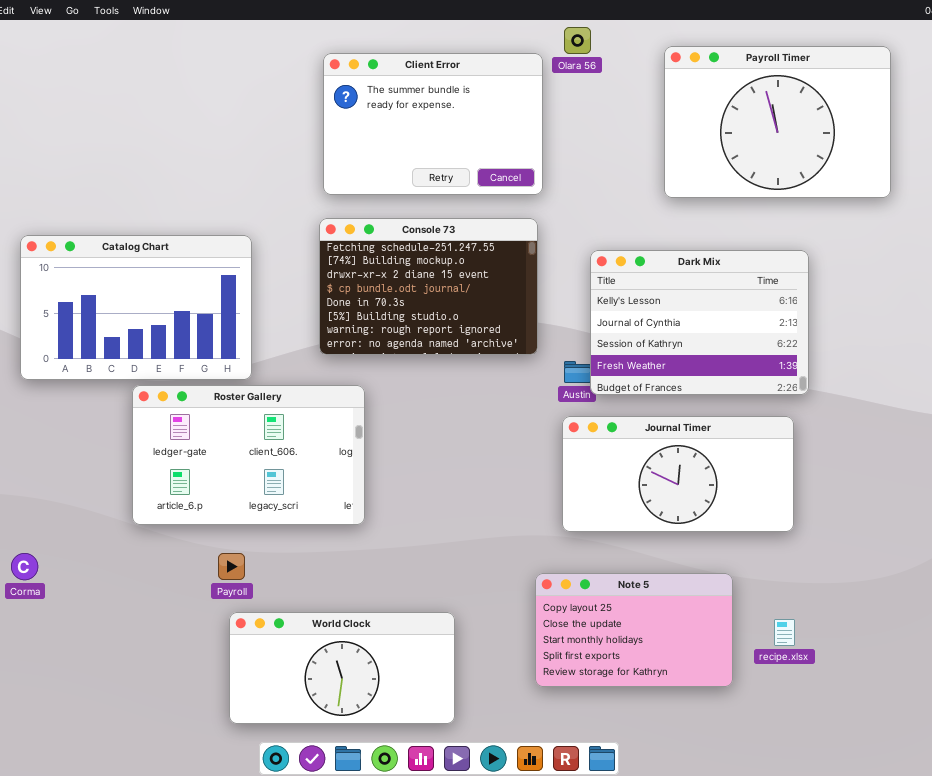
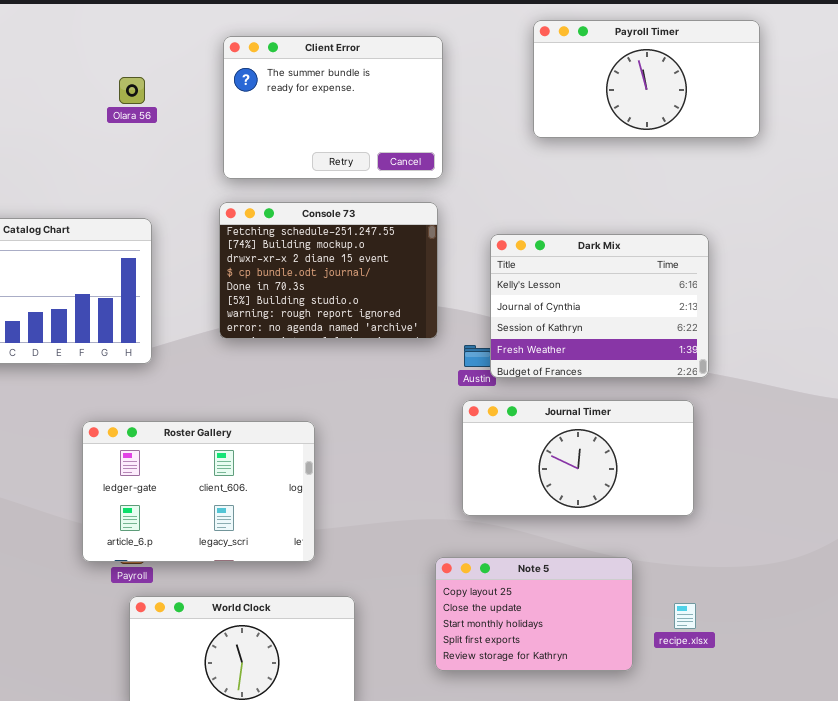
Olara 56: [564,27,591,54] -> [119,77,145,104], moved
Payroll Timer: [664,46,891,198] -> [533,20,760,138], moved, resized
Roster Gallery: [132,385,365,525] -> [82,421,315,562], moved

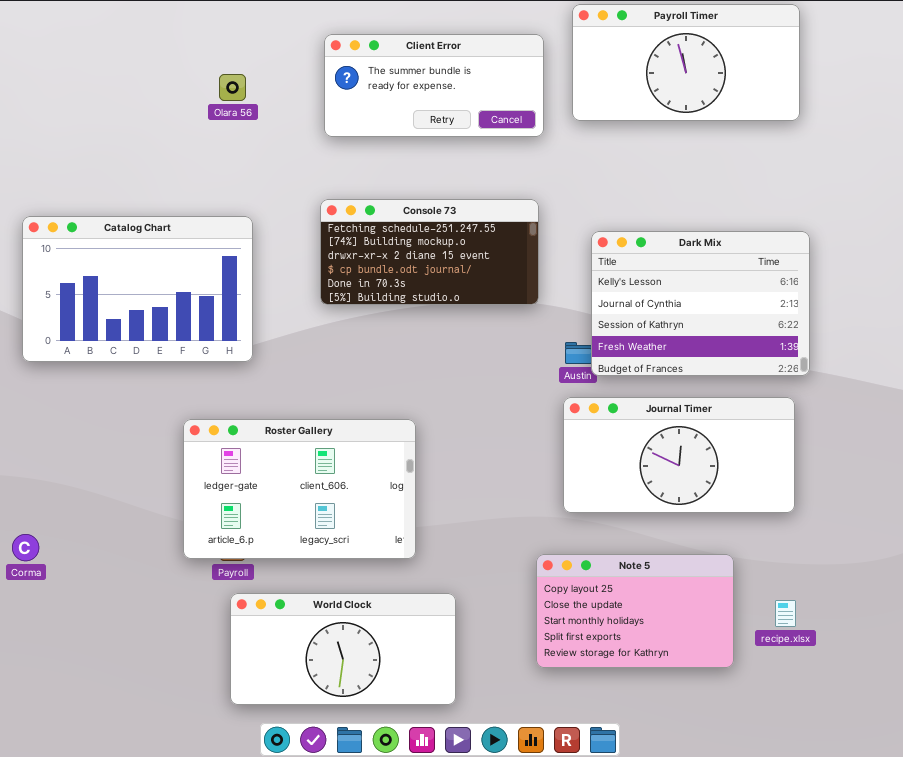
Payroll Timer: [533,20,760,138] -> [572,4,800,121], moved
Client Error: [223,36,443,179] -> [324,34,544,137], resized
Console 73: [219,202,438,339] -> [320,199,539,305], resized

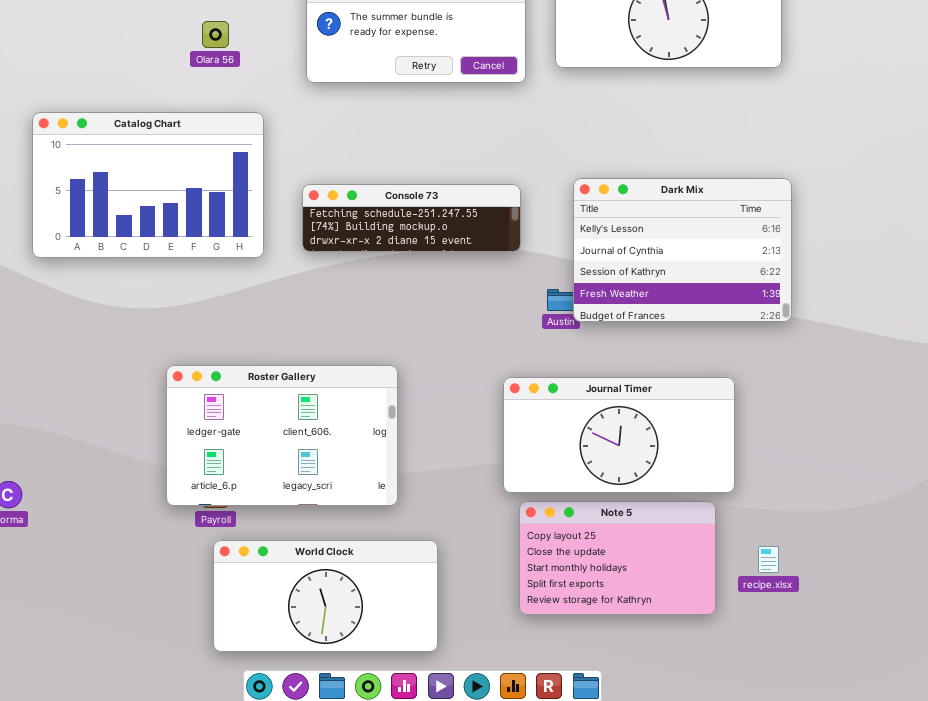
Console 73: [320,199,539,305] -> [302,184,521,252], resized
Catalog Chart: [22,216,253,362] -> [32,112,264,258], moved
Journal Timer: [563,397,795,513] -> [503,377,735,493], moved

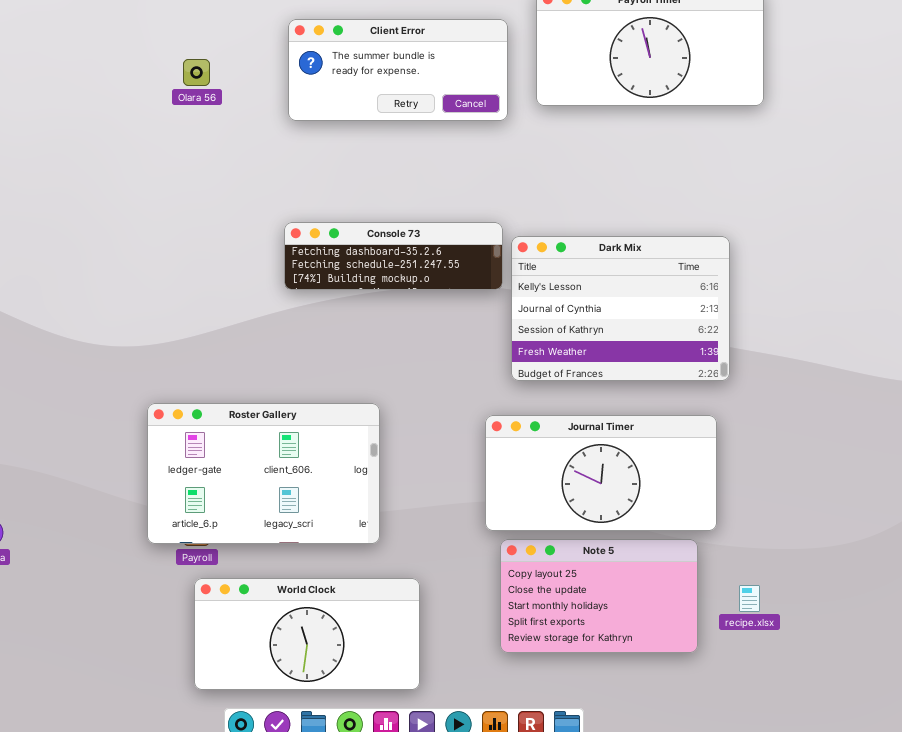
Catalog Chart: [32,112,264,258] -> none, closed
Dark Mix: [573,178,792,322] -> [511,236,730,381], moved
Console 73: [302,184,521,252] -> [284,222,503,290], scrolled up 1 row

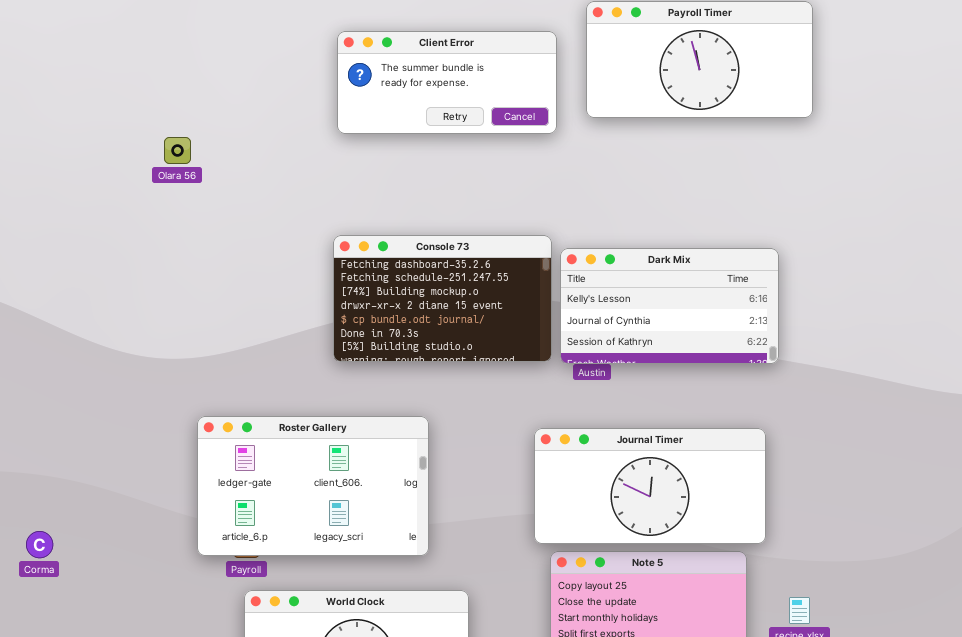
Olara 56: [183,59,210,86] -> [164,137,191,164], moved
Console 73: [284,222,503,290] -> [333,235,552,362], resized
Dark Mix: [511,236,730,381] -> [560,248,779,364], resized

